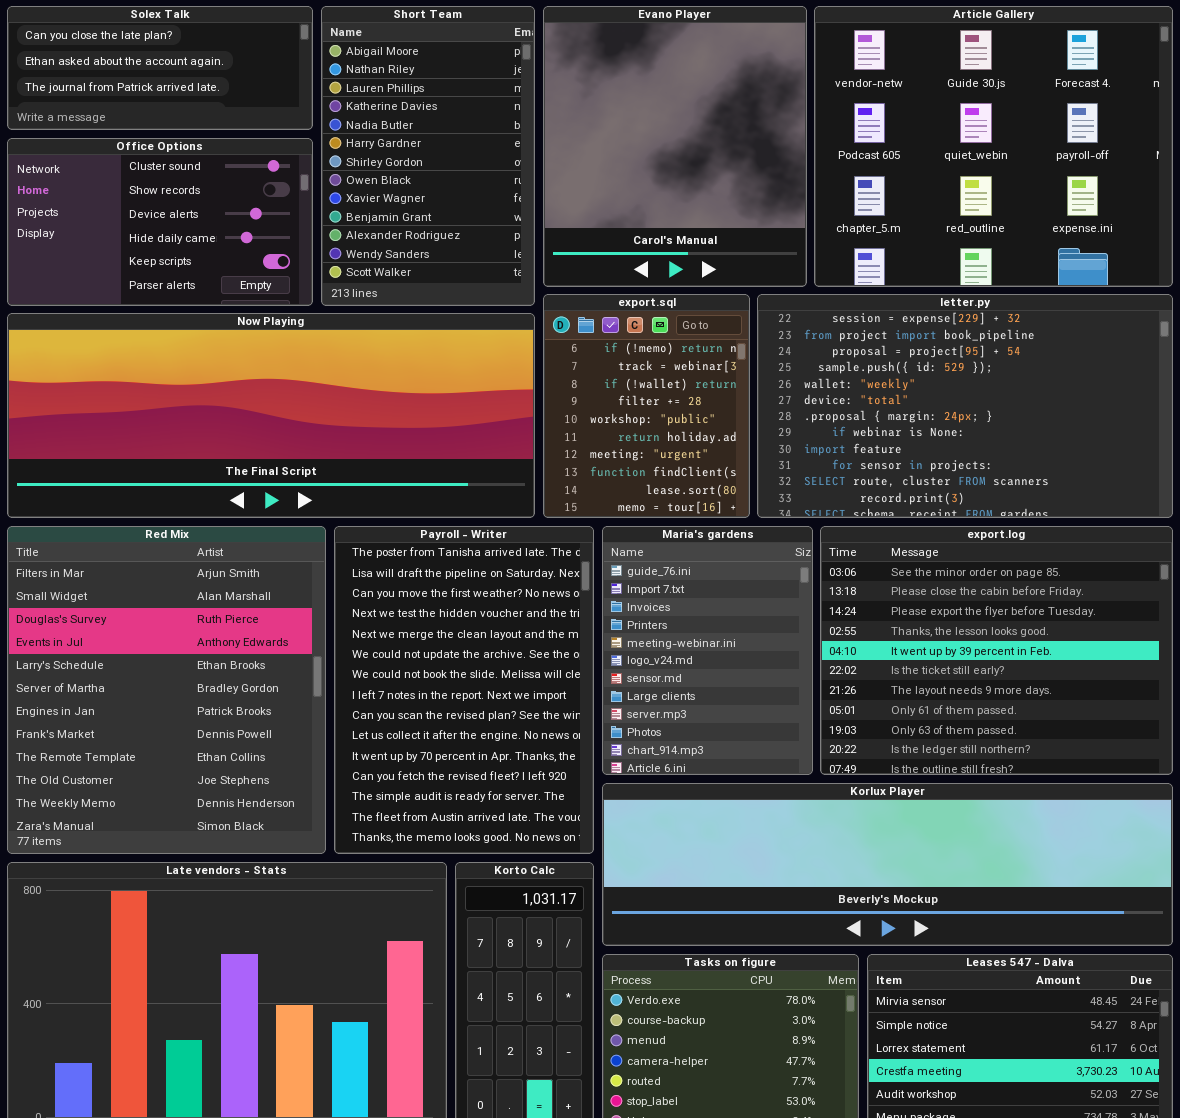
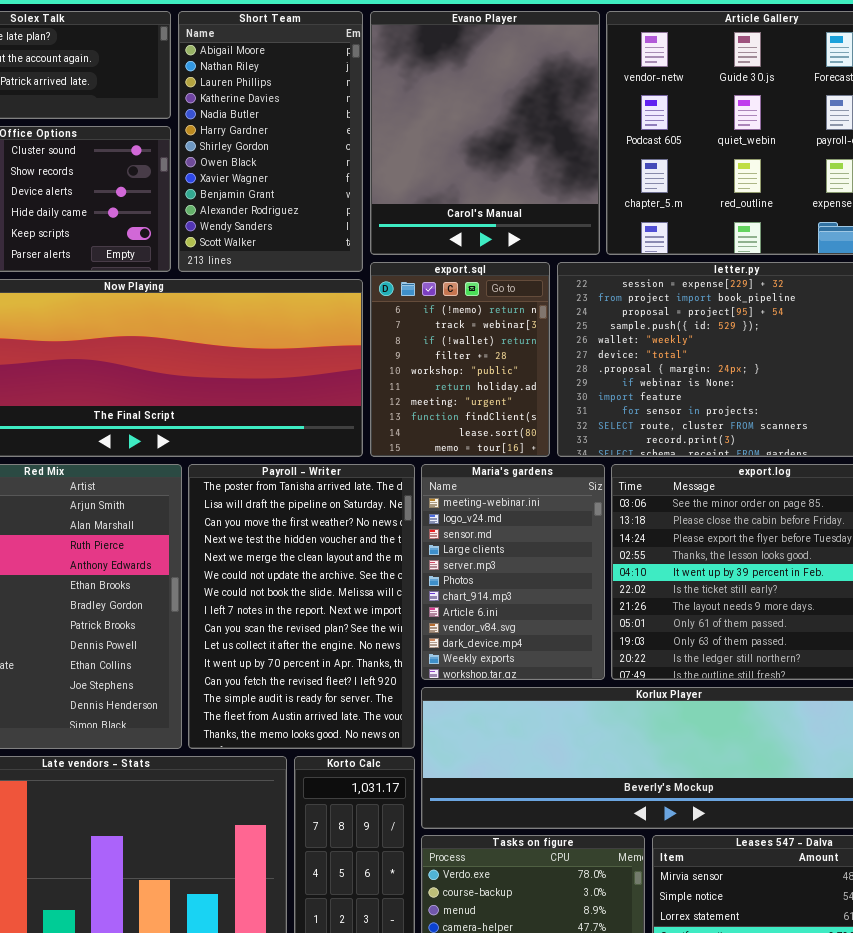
Maria's gardens: [602,526,813,775] -> [421,464,605,680], scrolled down 4 rows

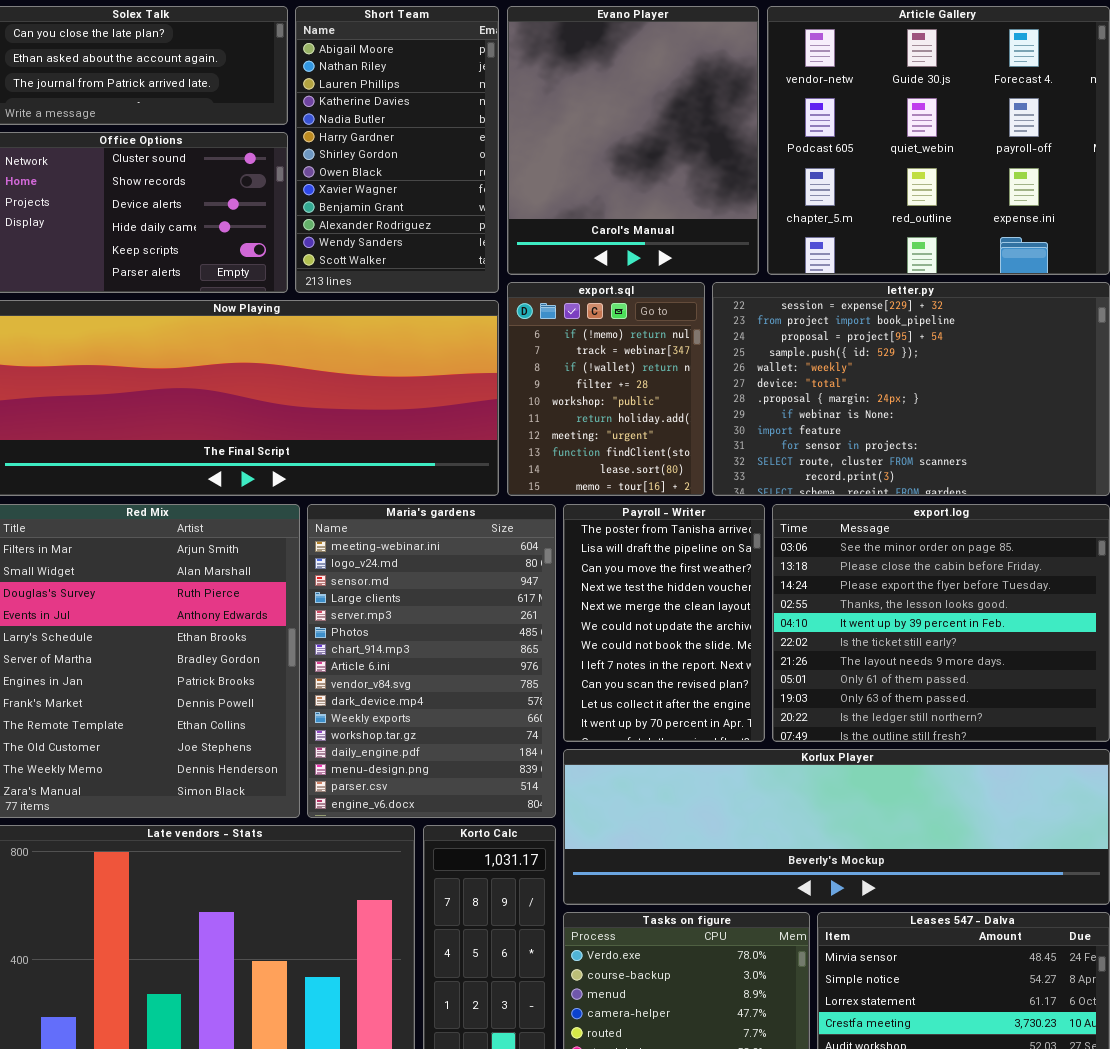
Payroll - Writer: [188,464,415,749] -> [563,504,765,742], moved, resized
Maria's gardens: [421,464,605,680] -> [307,504,556,818], moved, resized

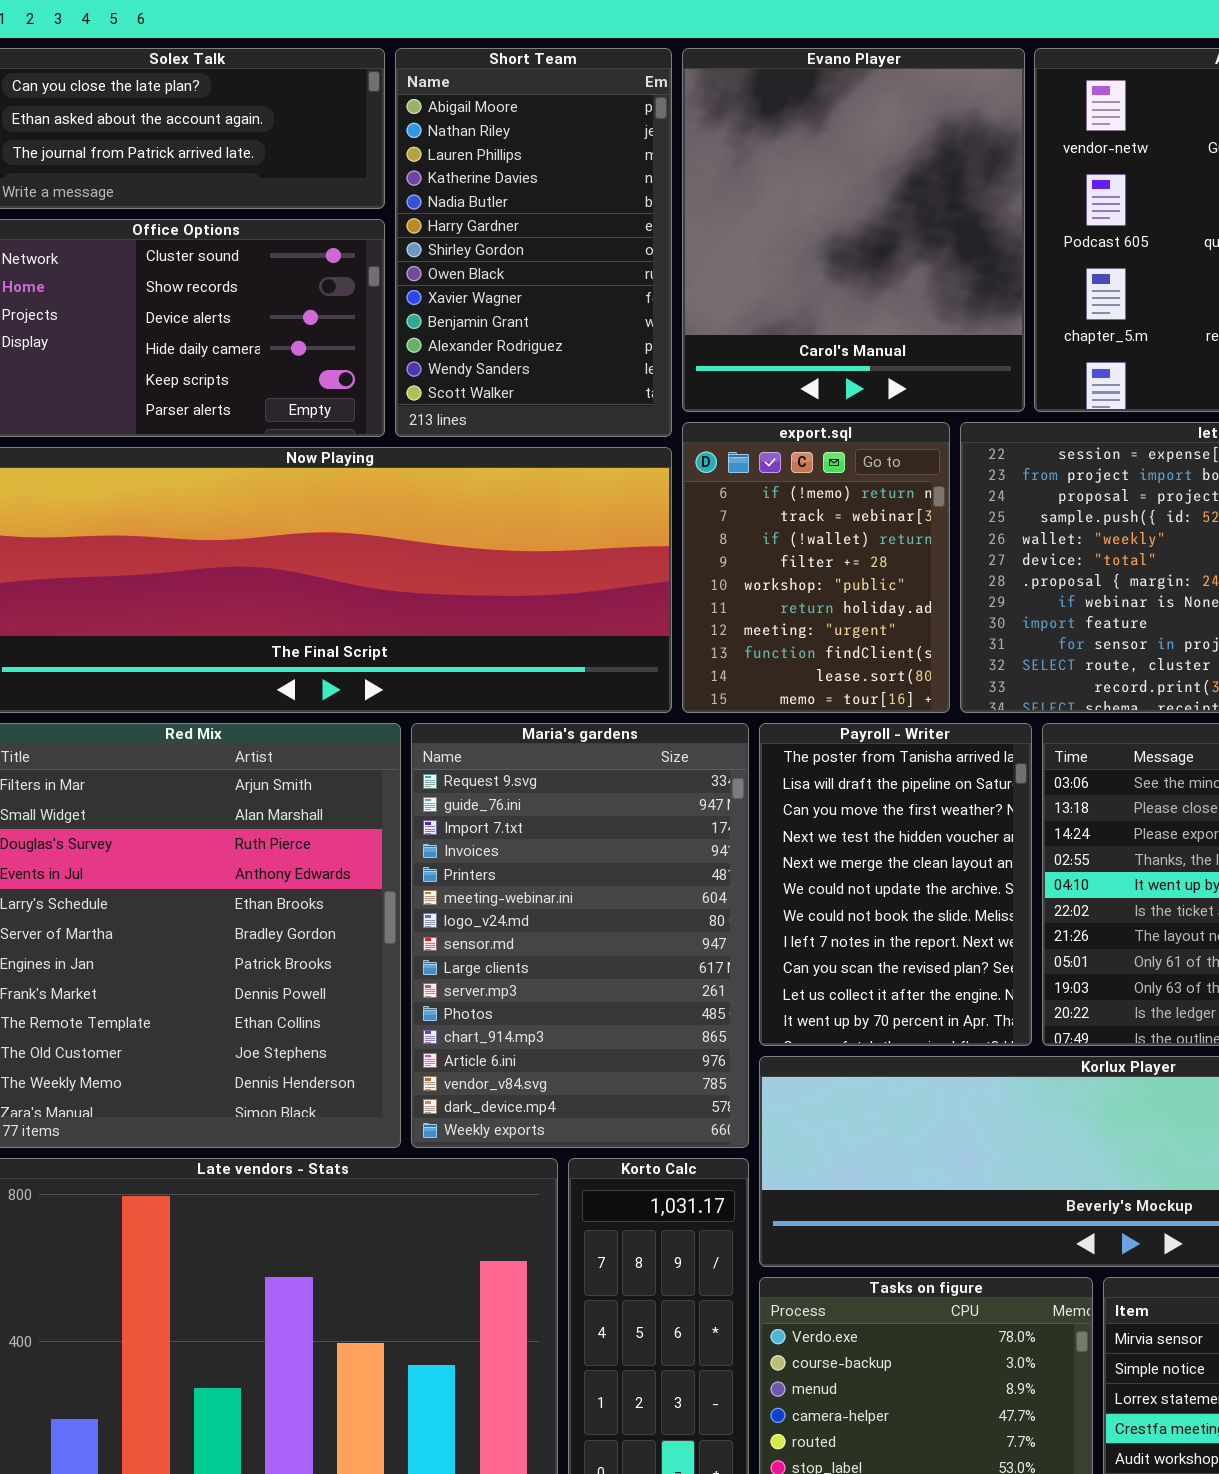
Maria's gardens: [307,504,556,818] -> [411,723,749,1148], scrolled up 5 rows

